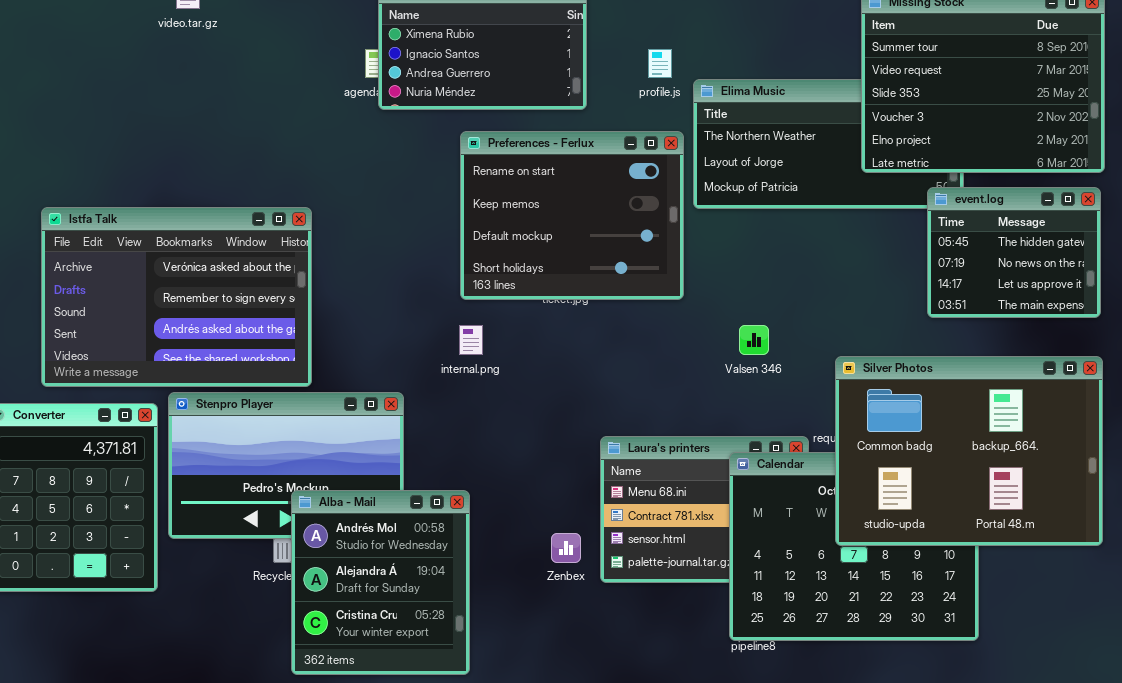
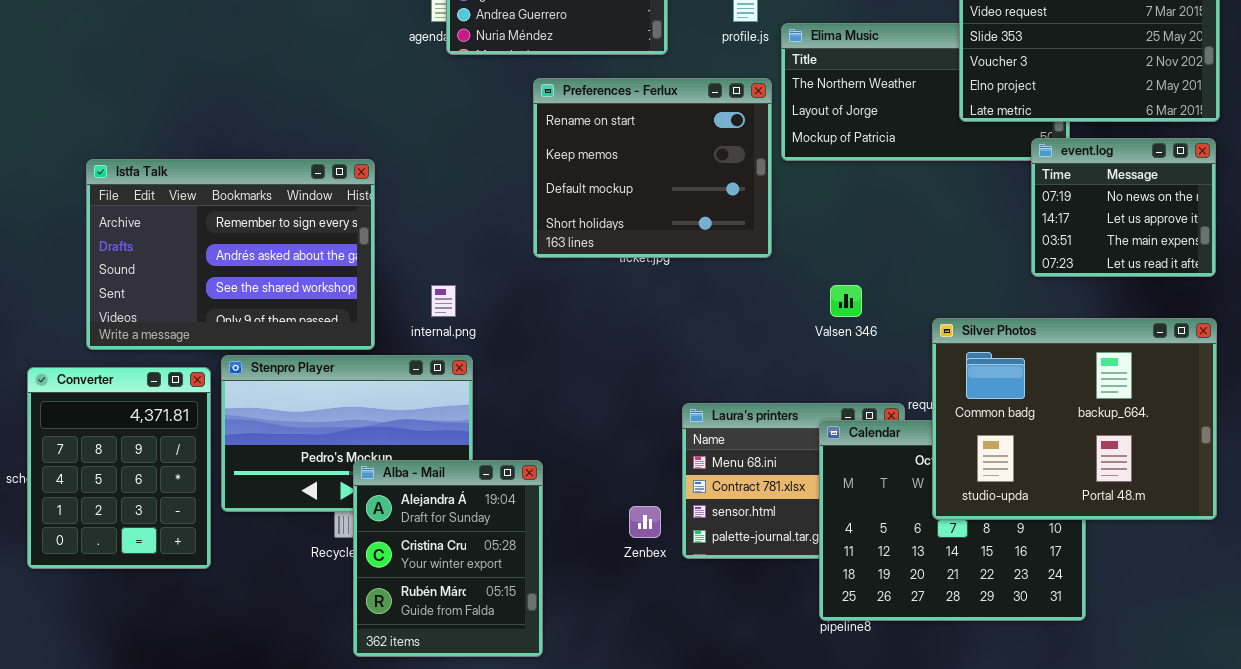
event.log: [927,187,1101,318] -> [1031,138,1216,277], scrolled down 1 row
Istfa Talk: [41,207,312,387] -> [86,159,375,350], scrolled down 1 row
internal.png: [459,325,483,355] -> [431,285,456,317], moved
Alba - Mail: [291,490,470,675] -> [353,460,543,657], scrolled down 1 row

